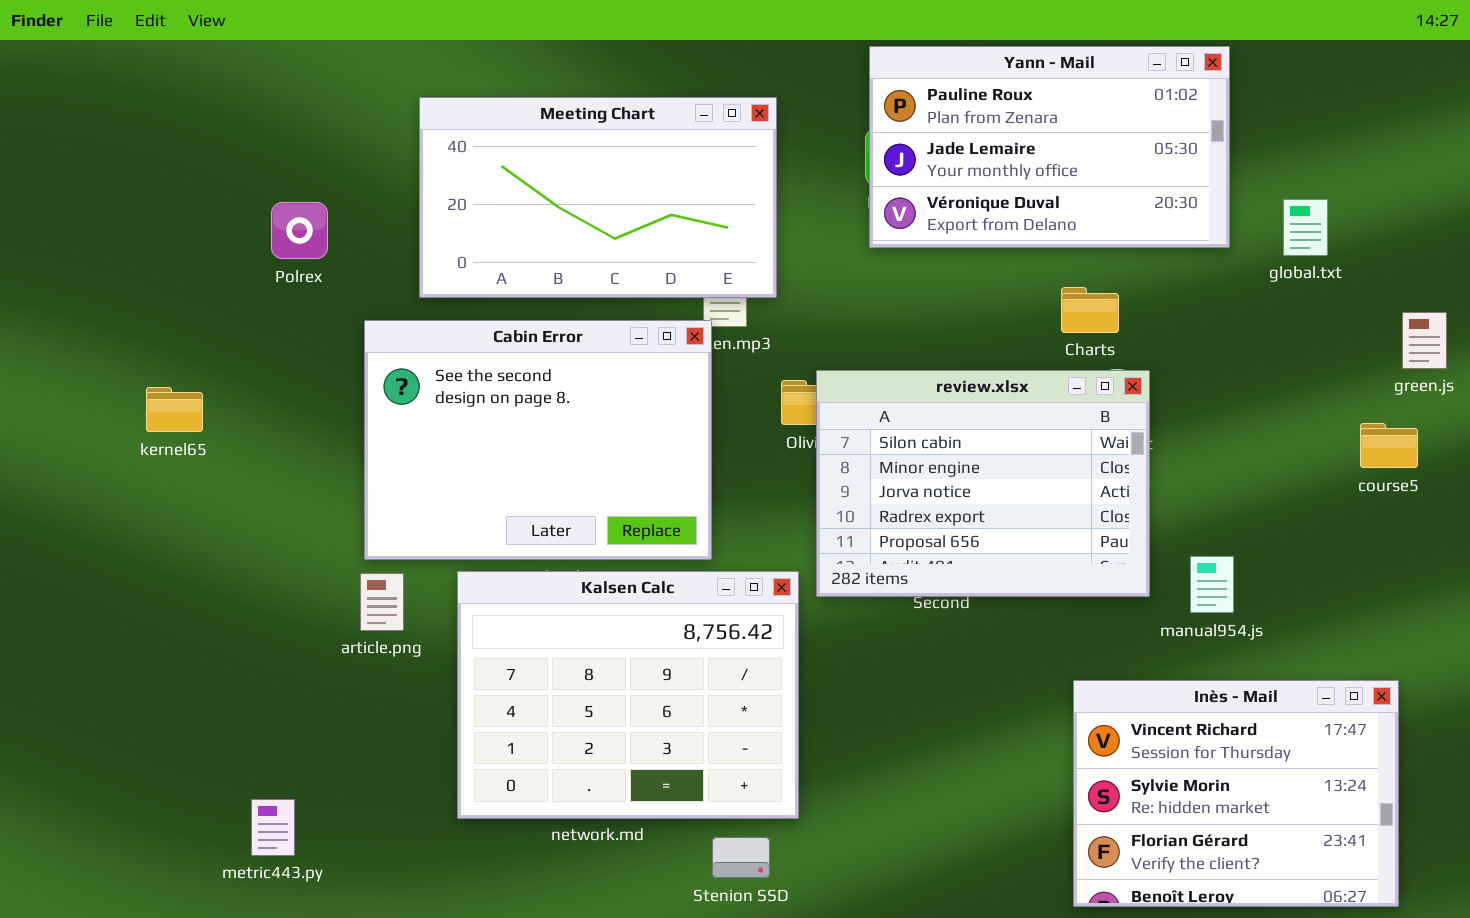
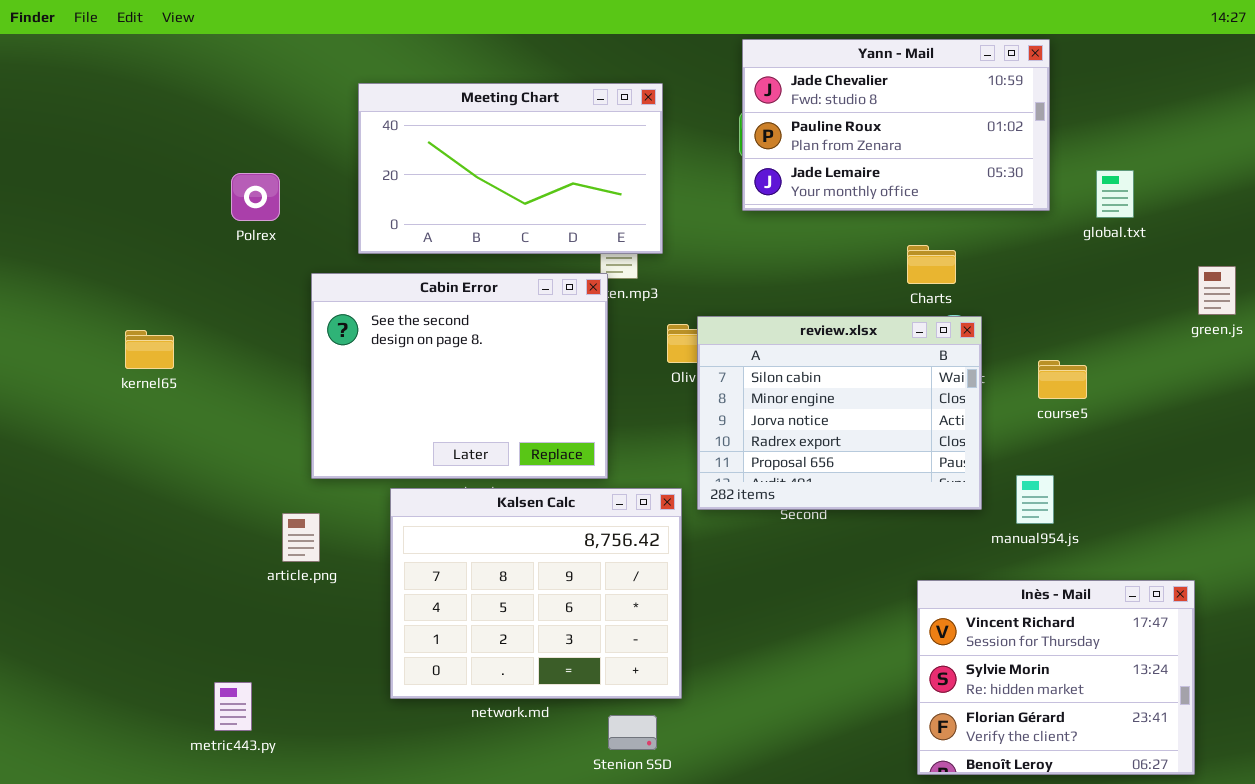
Yann - Mail: [869,46,1230,248] -> [742,39,1050,211], scrolled up 1 row
course5: [1360,423,1418,468] -> [1038,360,1087,399], moved
article.png: [360,573,404,631] -> [282,513,320,562], moved

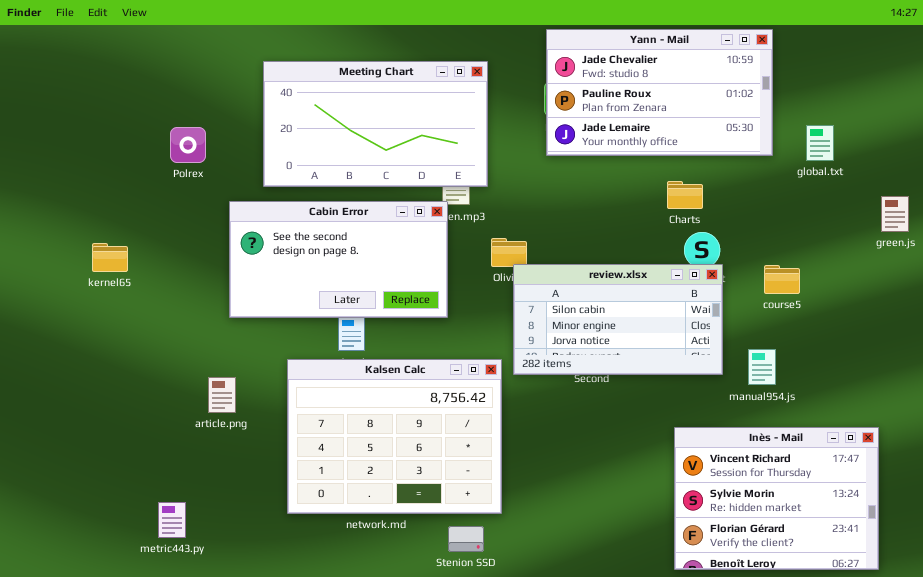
Cabin Error: [311,273,608,479] -> [229,201,448,318], resized
review.xlsx: [697,316,982,510] -> [513,264,723,375], resized

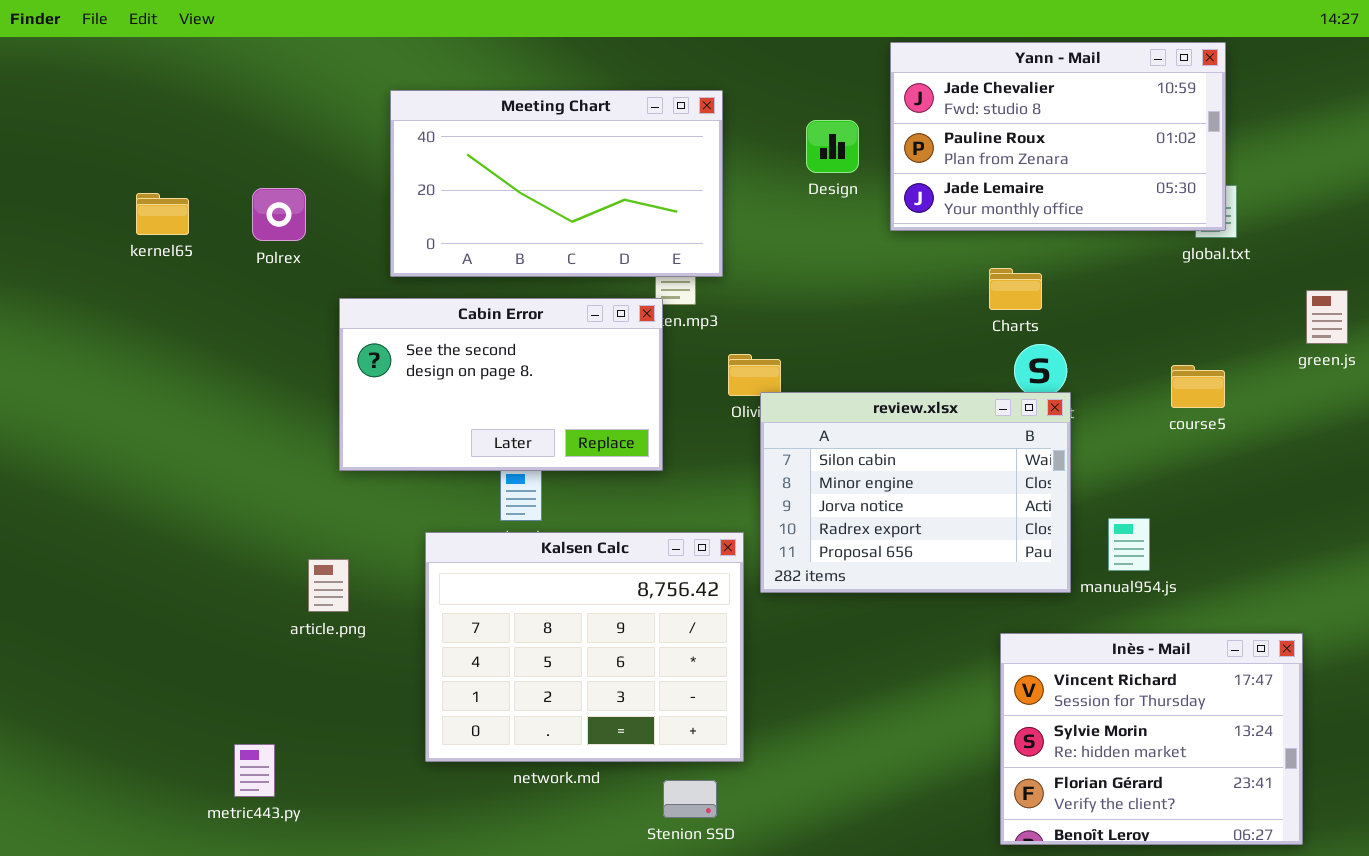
Yann - Mail: [546,29,773,156] -> [890,42,1226,231], moved
kernel65: [92,243,128,272] -> [136,193,189,235], moved
review.xlsx: [513,264,723,375] -> [760,392,1071,593], resized
course5: [764,265,800,294] -> [1171,365,1225,408], moved

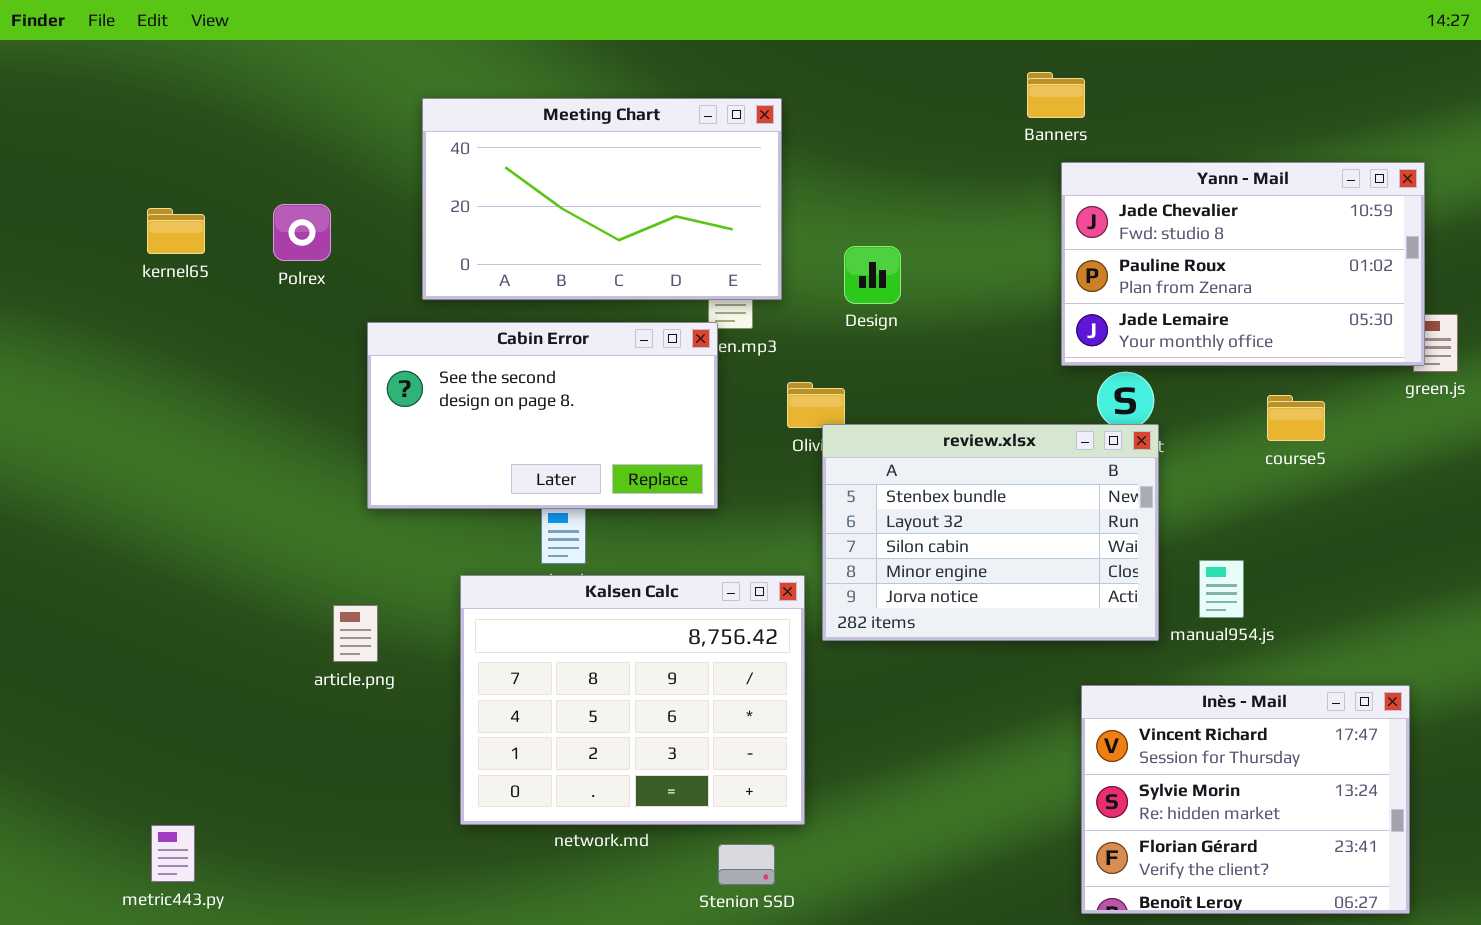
Yann - Mail: [890,42,1226,231] -> [1061,162,1425,366], moved
Design: [806,120,859,173] -> [844,246,901,304], moved
review.xlsx: [760,392,1071,593] -> [822,424,1159,641], scrolled up 2 rows
metric443.py: [234,744,275,797] -> [151,825,195,882], moved

